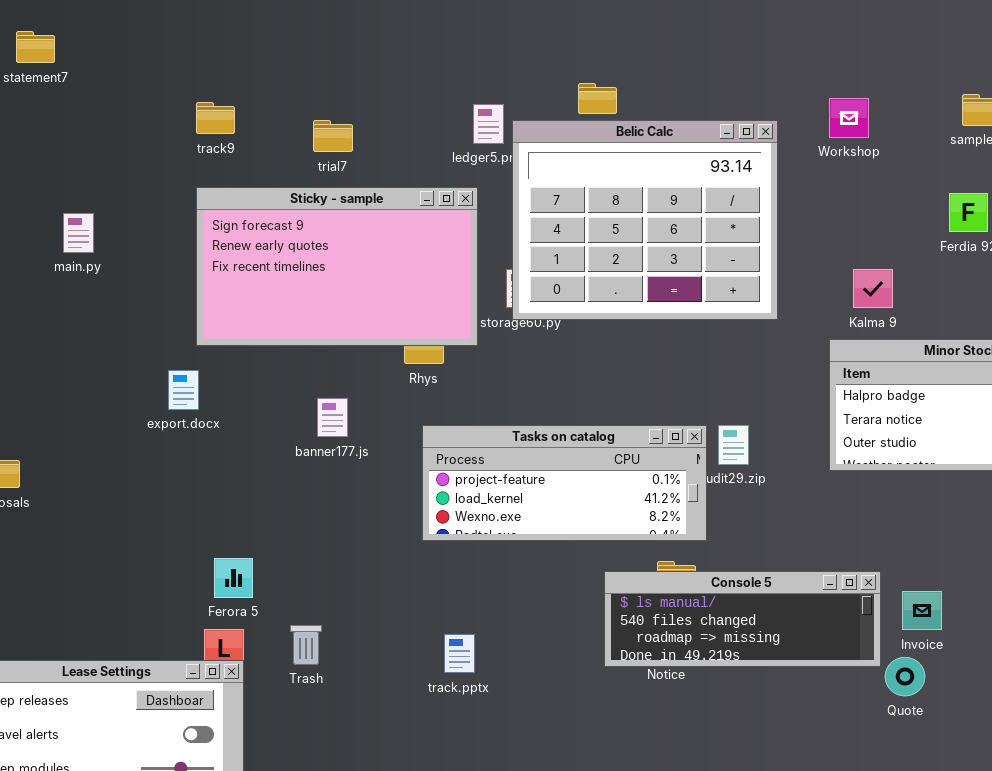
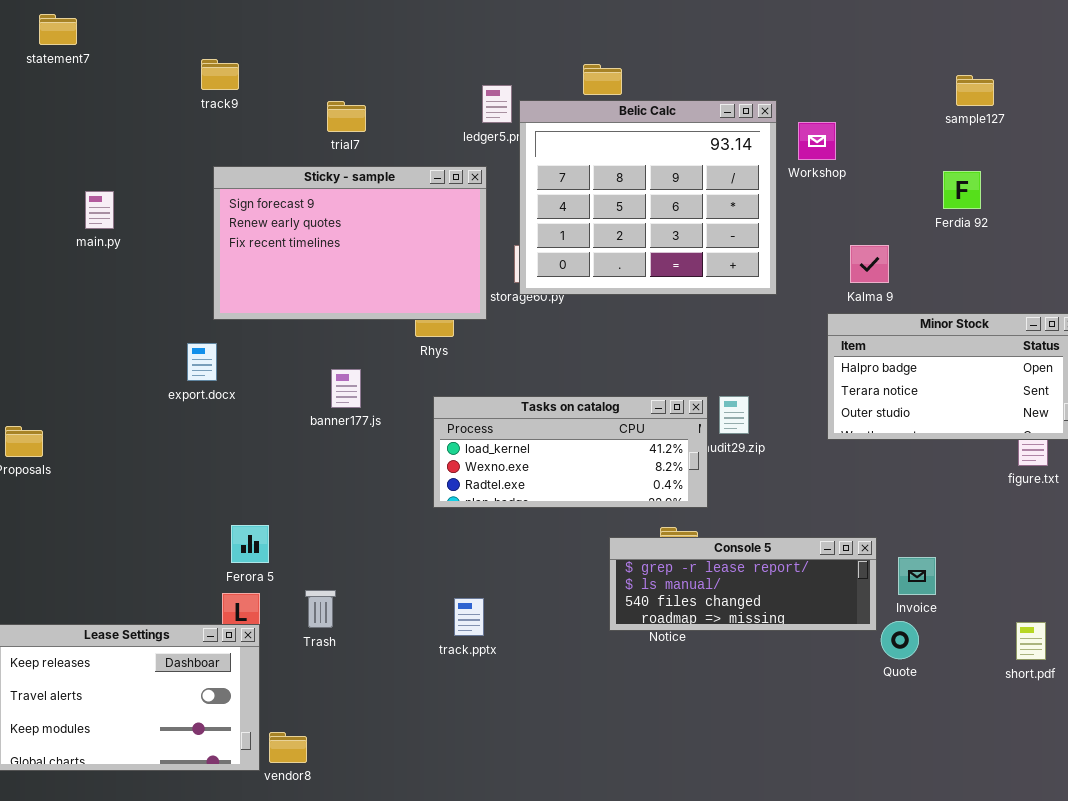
Workshop: [829,98,869,138] -> [798,122,836,160], moved
track9: [196,102,235,134] -> [201,59,239,90], moved
Tasks on catalog: [422,425,707,541] -> [433,396,708,508], scrolled down 1 row
Console 5: [604,571,881,667] -> [609,537,877,631], scrolled up 1 row

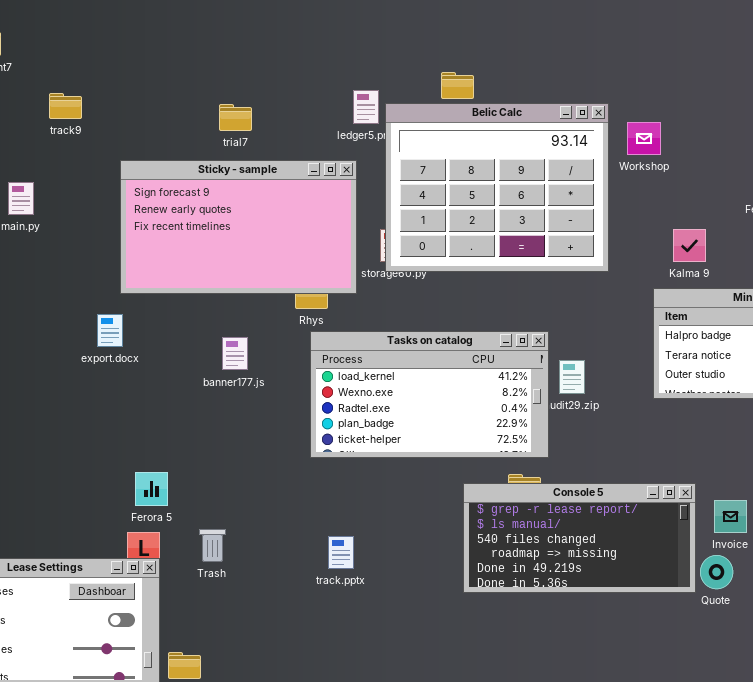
track9: [201,59,239,90] -> [49,93,82,119], moved
Tasks on catalog: [433,396,708,508] -> [310,331,549,458], resized
Console 5: [609,537,877,631] -> [463,483,696,593], resized

